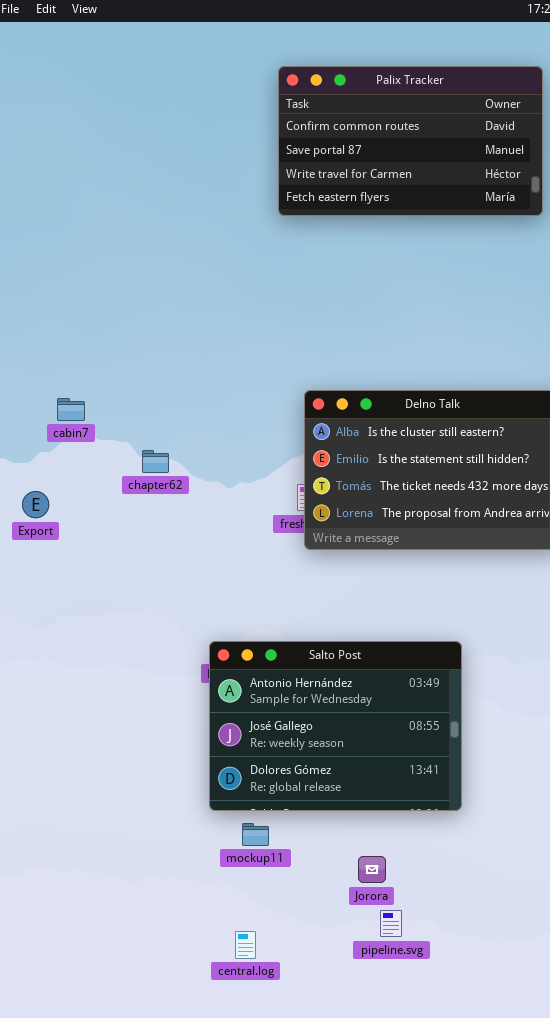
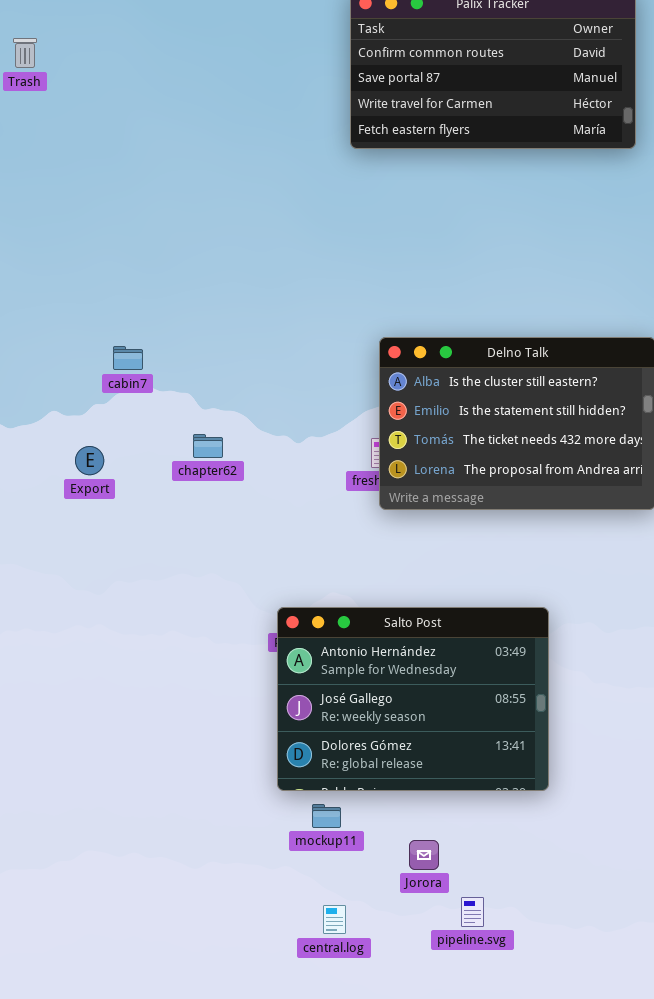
chapter62: [142,450,169,473] -> [193,434,223,458], moved
Jorora: [358,856,386,883] -> [409,840,439,870], moved
central.log: [235,931,256,959] -> [323,905,346,934], moved

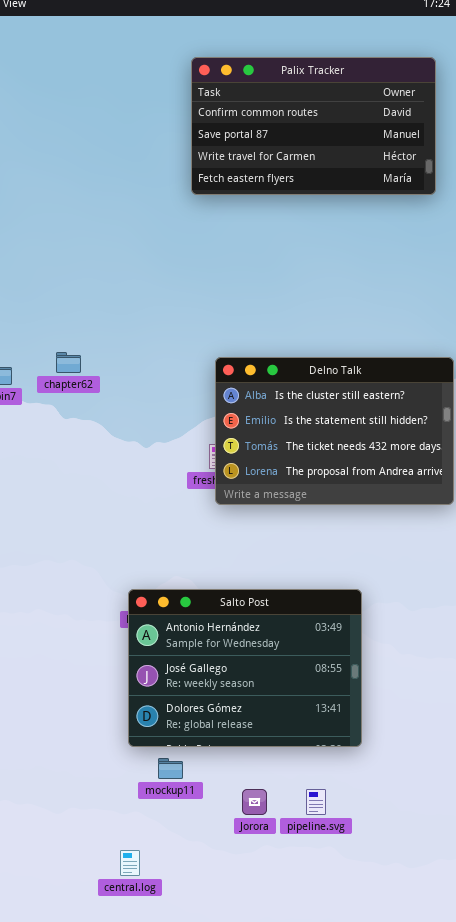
chapter62: [193,434,223,458] -> [56,352,81,373], moved
pipeline.svg: [461,897,484,927] -> [306,789,326,815], moved
central.log: [323,905,346,934] -> [120,850,140,876], moved

